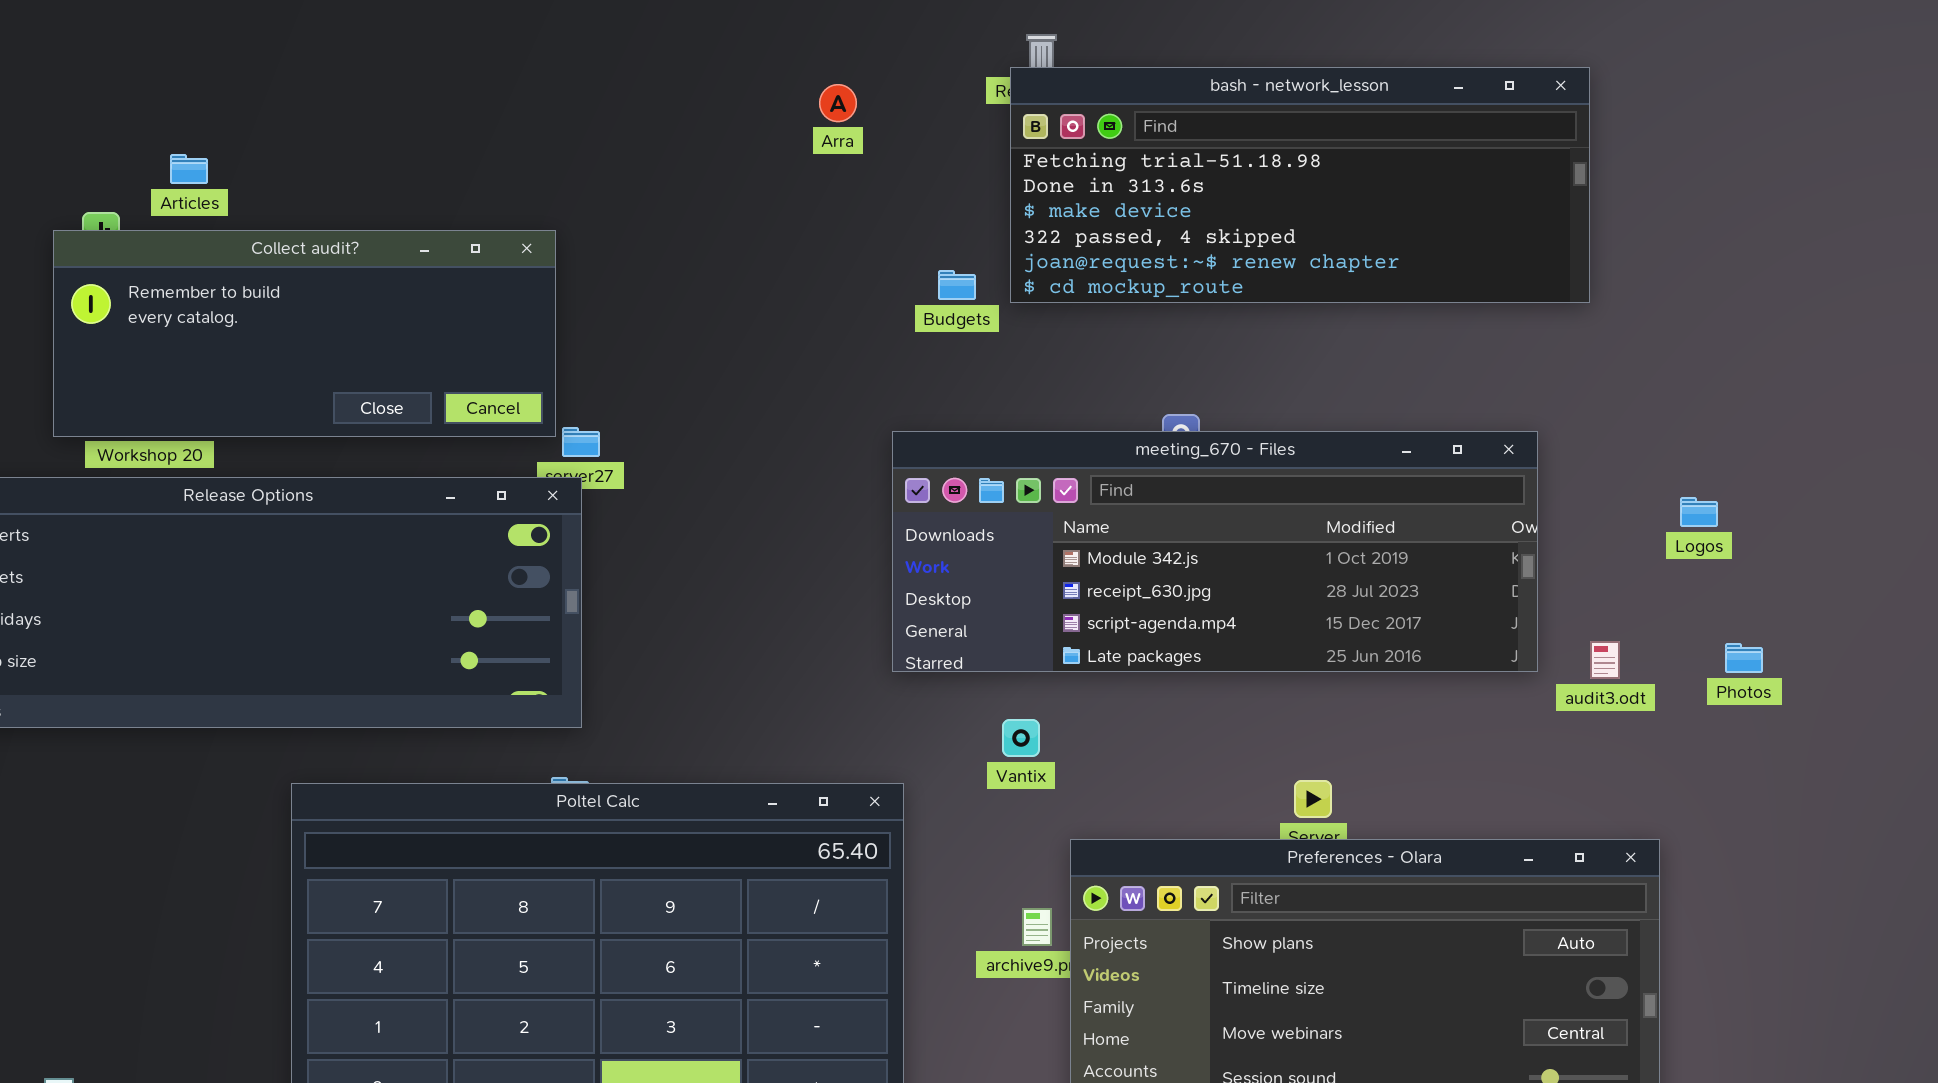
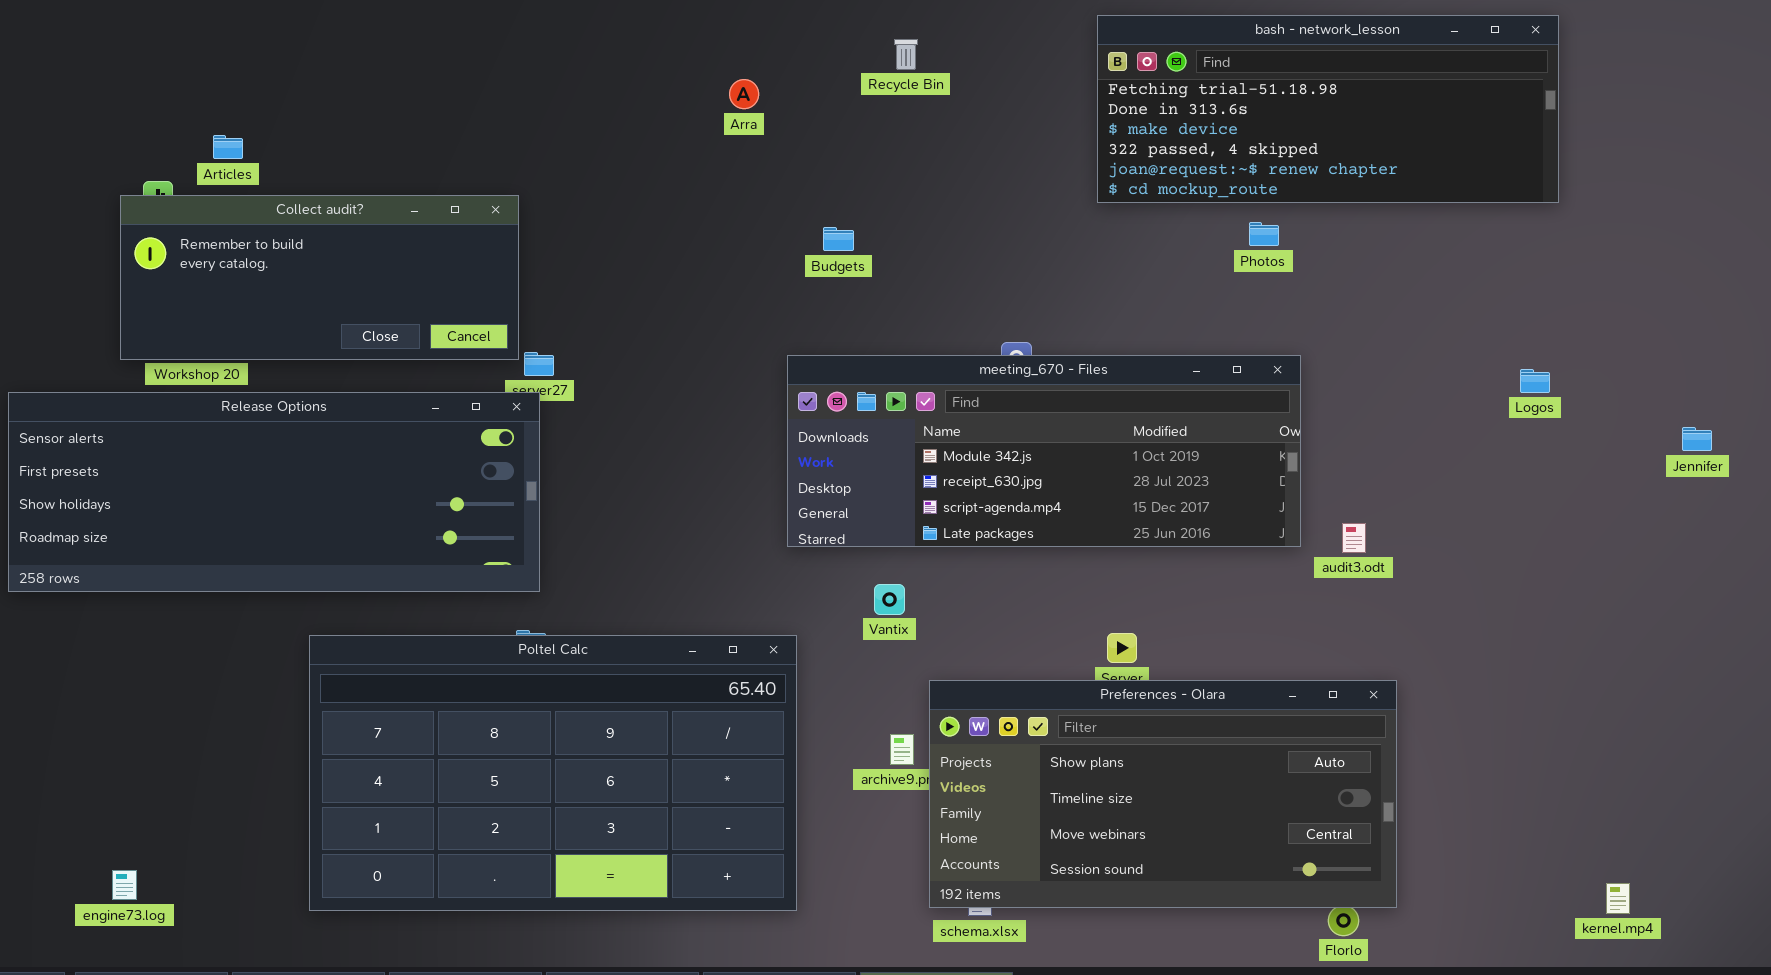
bash - network_lesson: [1010,67,1590,303] -> [1097,15,1559,203], moved
Logos: [1680,497,1718,527] -> [1520,369,1550,393], moved
Photos: [1725,643,1763,673] -> [1249,222,1279,246], moved

